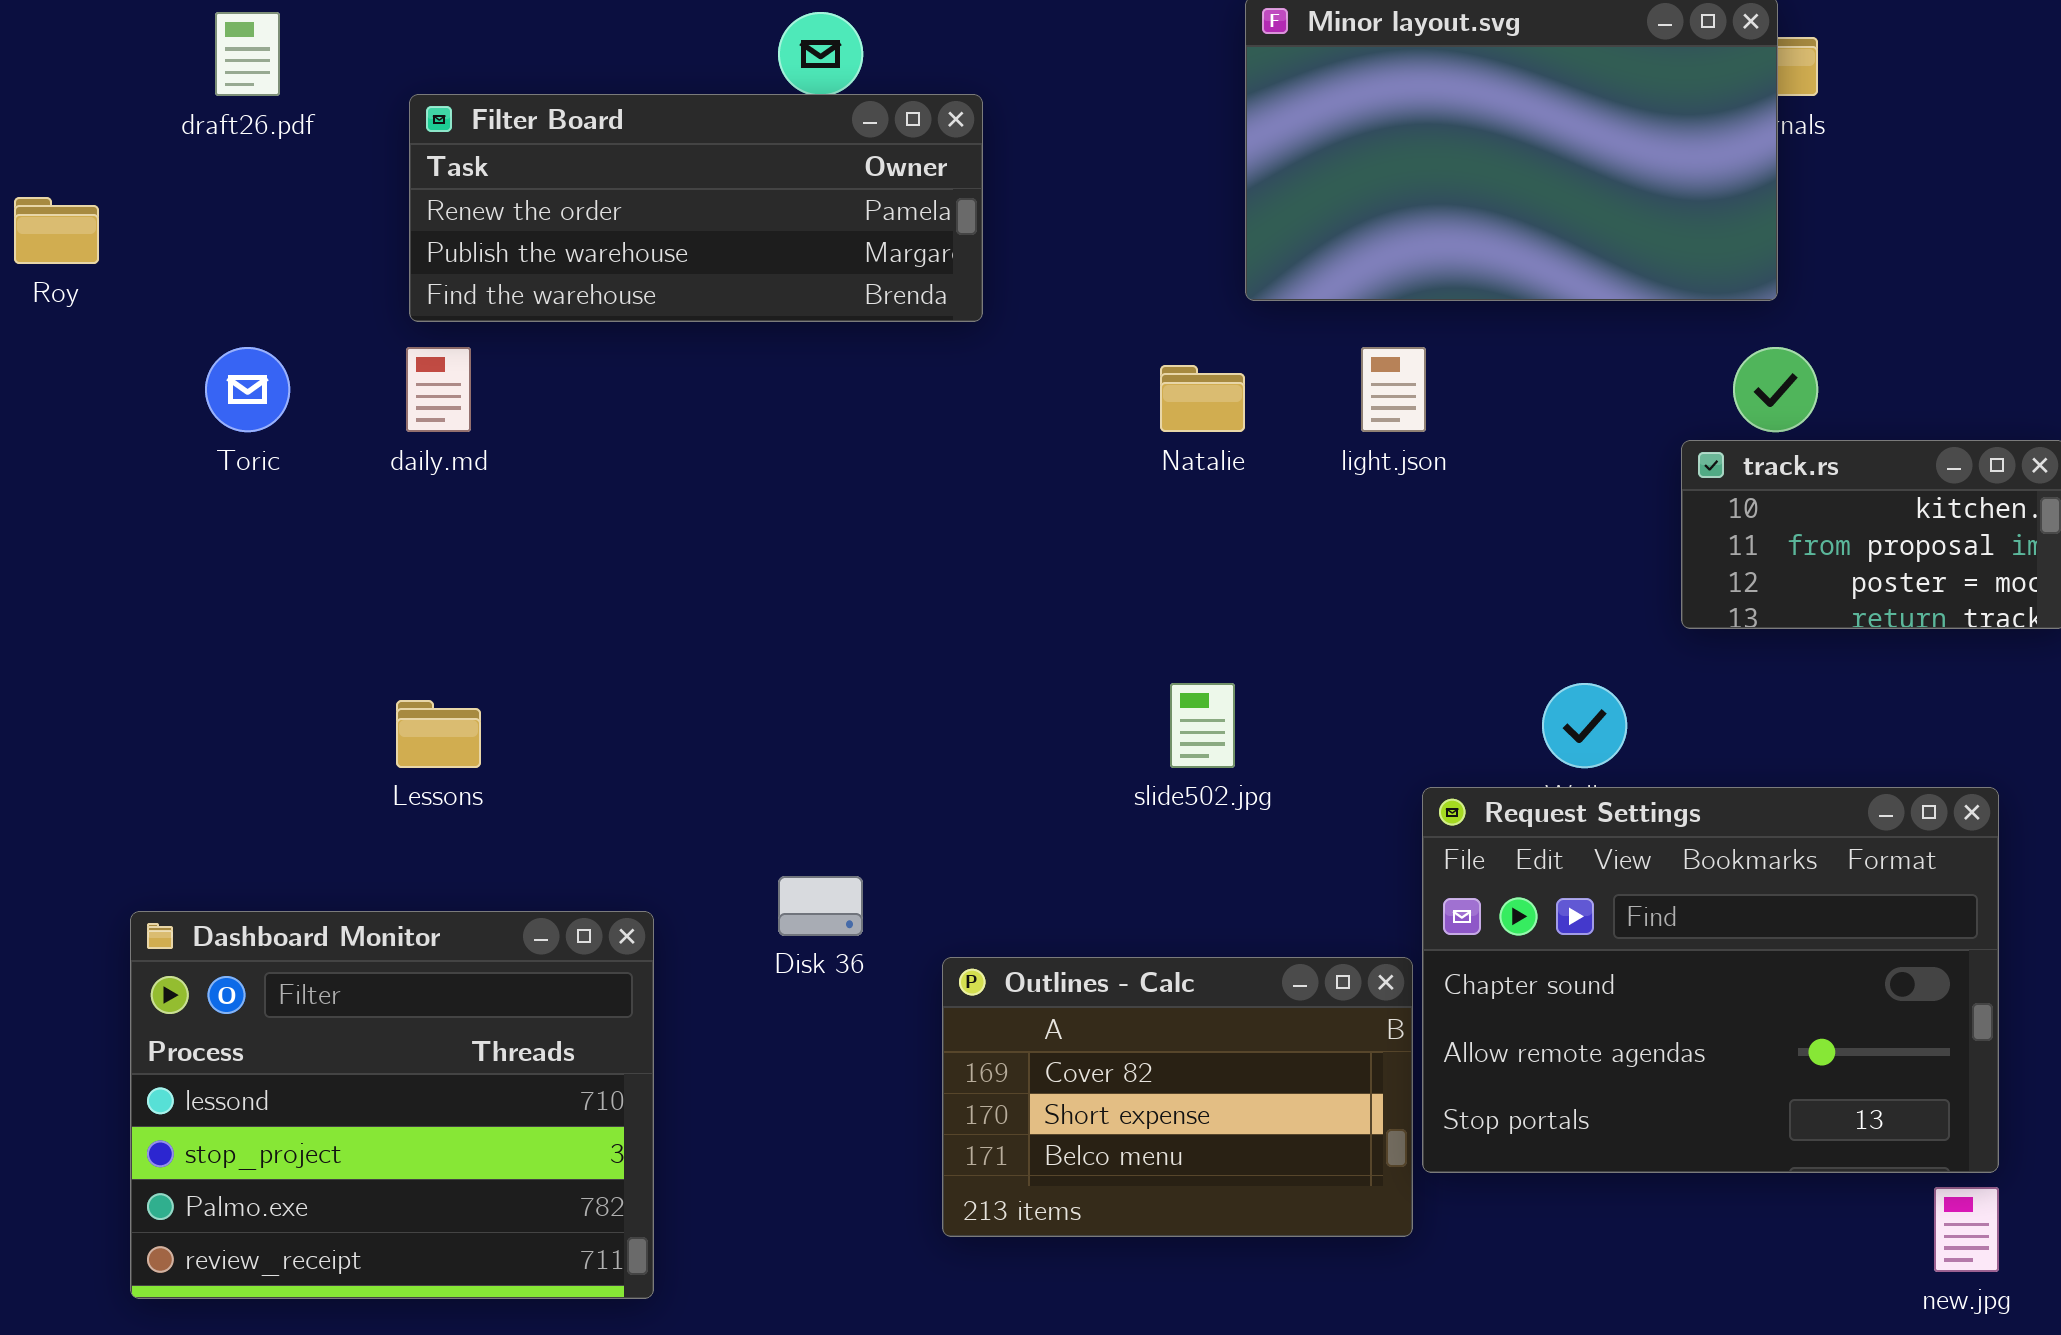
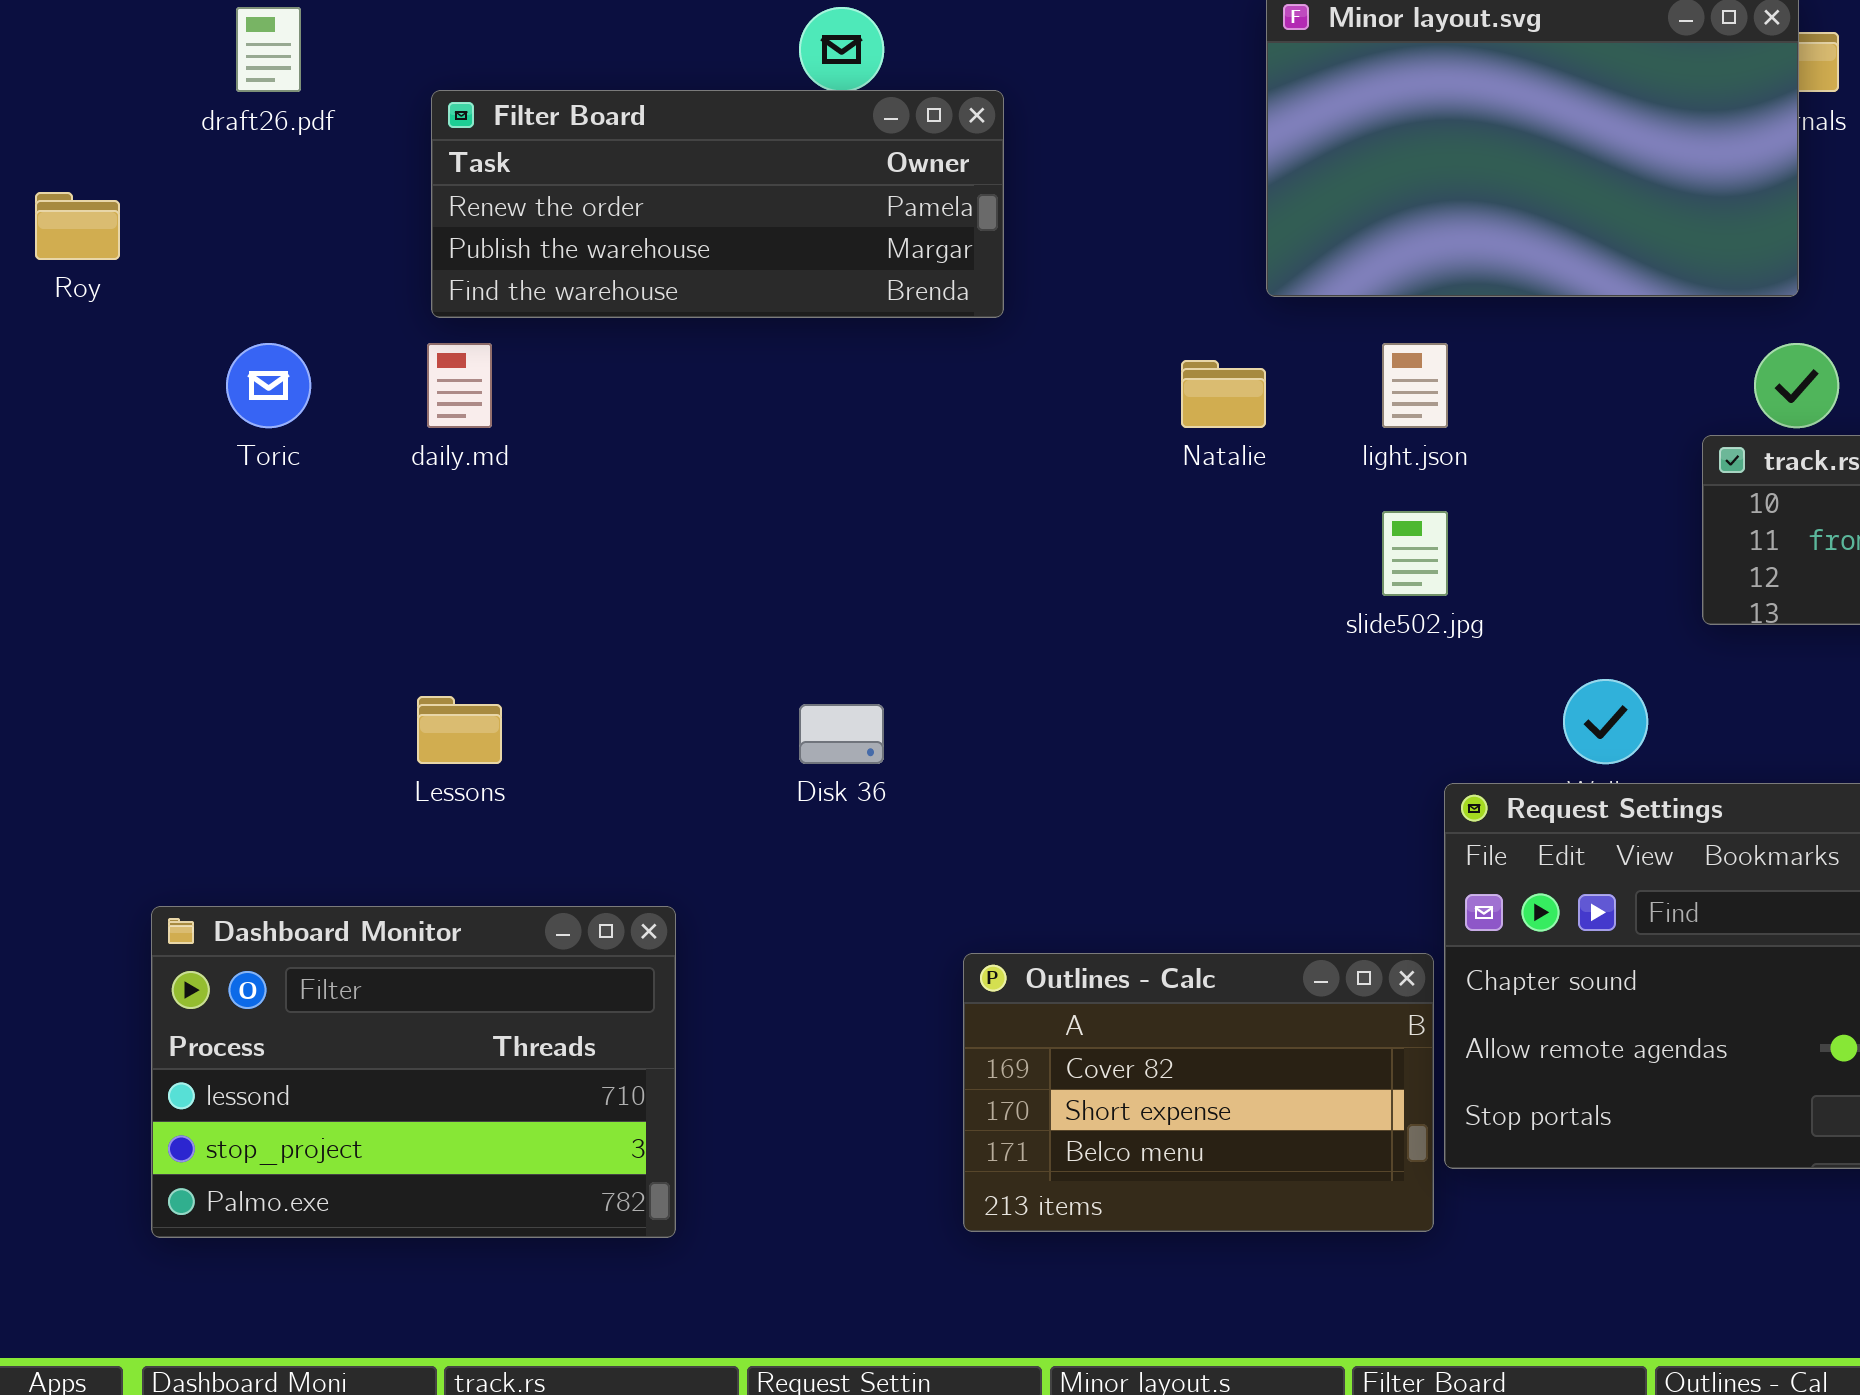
slide502.jpg: [1170,683,1235,768] -> [1382,511,1448,596], moved
Disk 36: [778,876,863,936] -> [799,704,884,764], moved
Dashboard Monitor: [130,911,654,1299] -> [151,906,676,1238], resized

